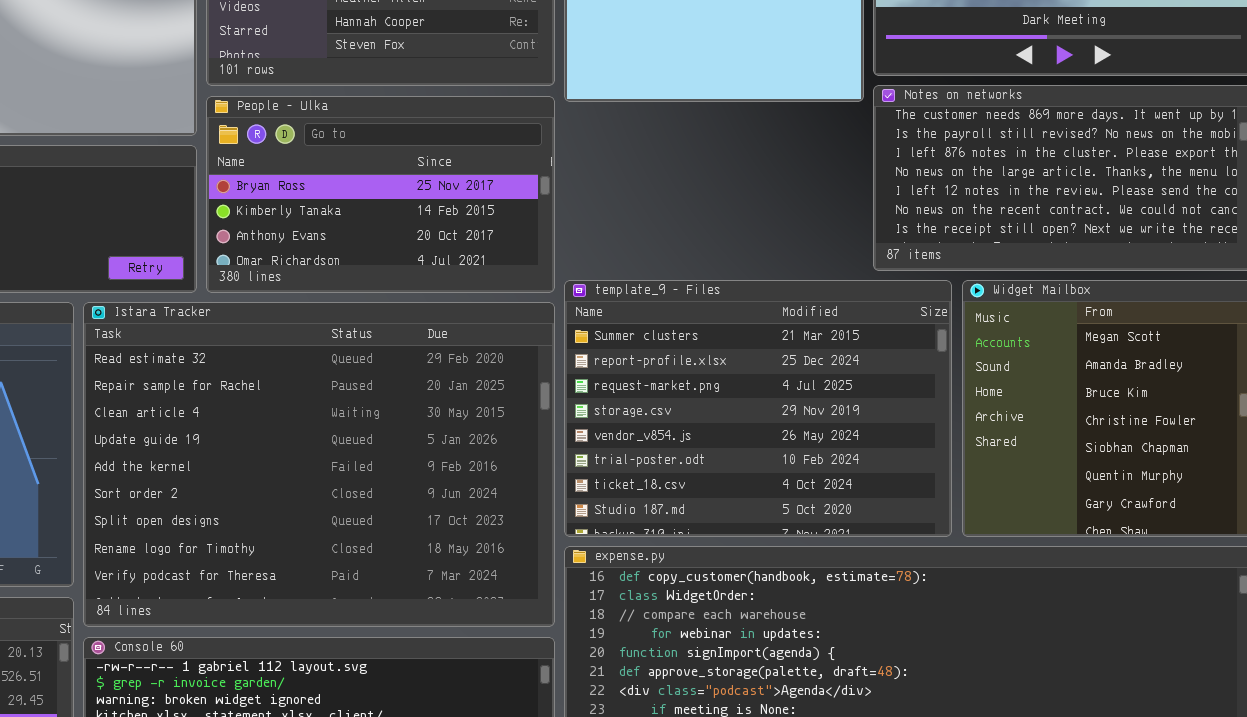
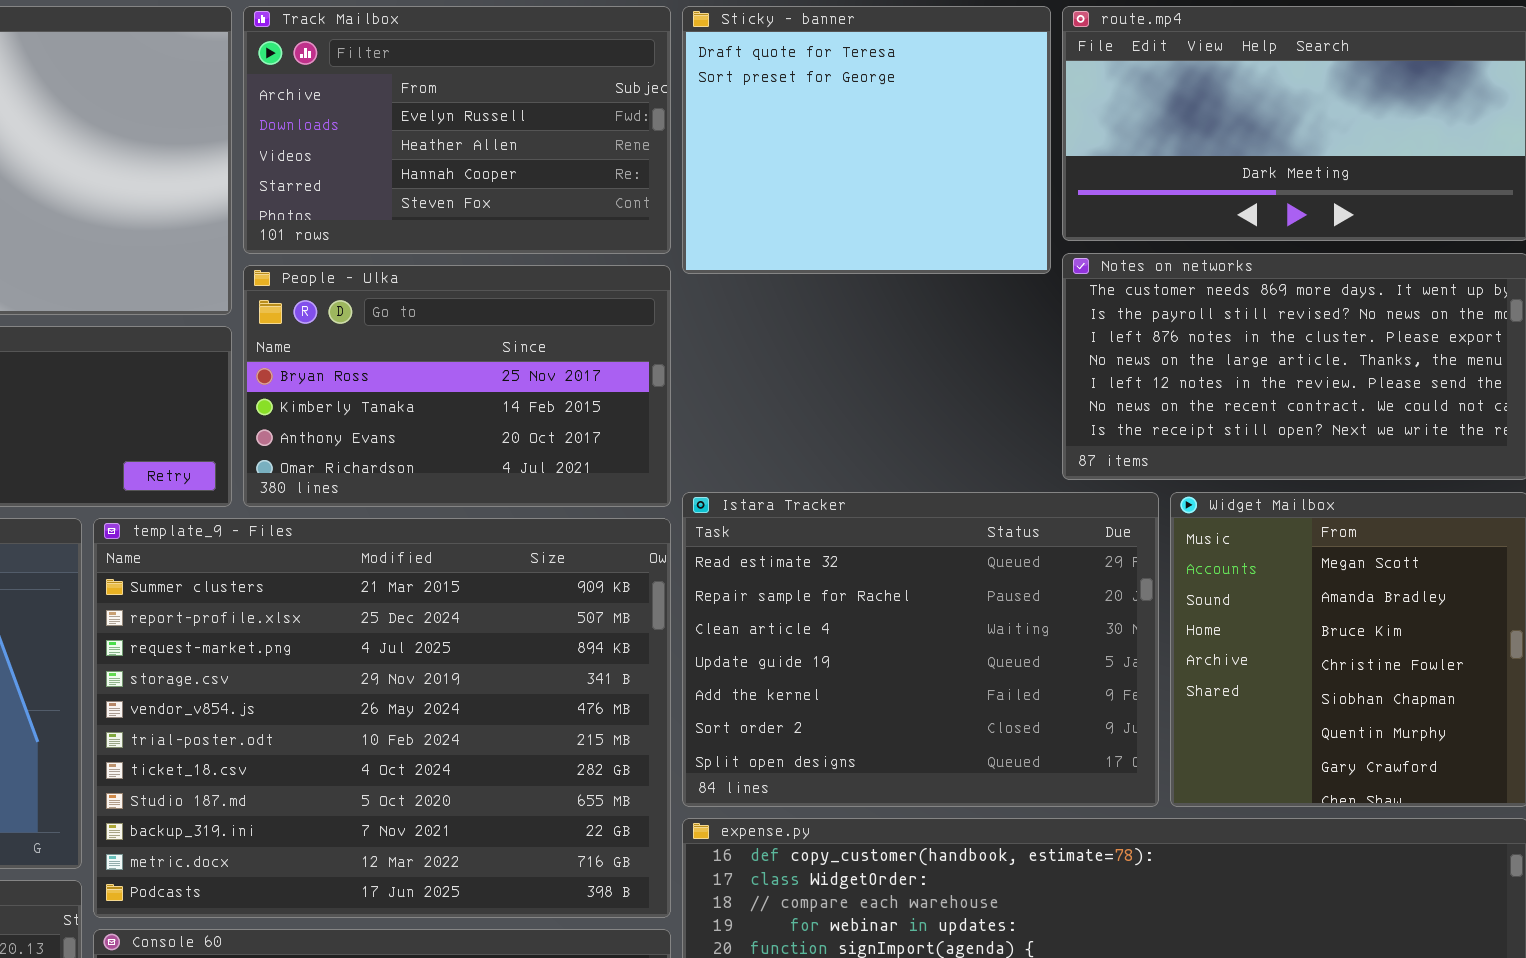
template_9 - Files: [564,280,952,537] -> [93,518,671,918], moved, resized
Istara Tracker: [83,302,555,627] -> [682,492,1159,807], moved, resized

